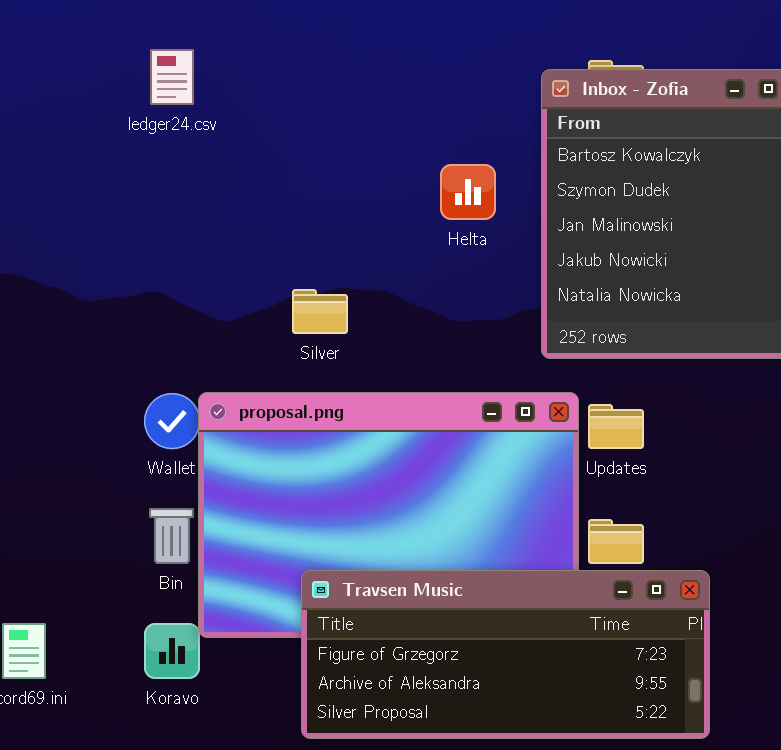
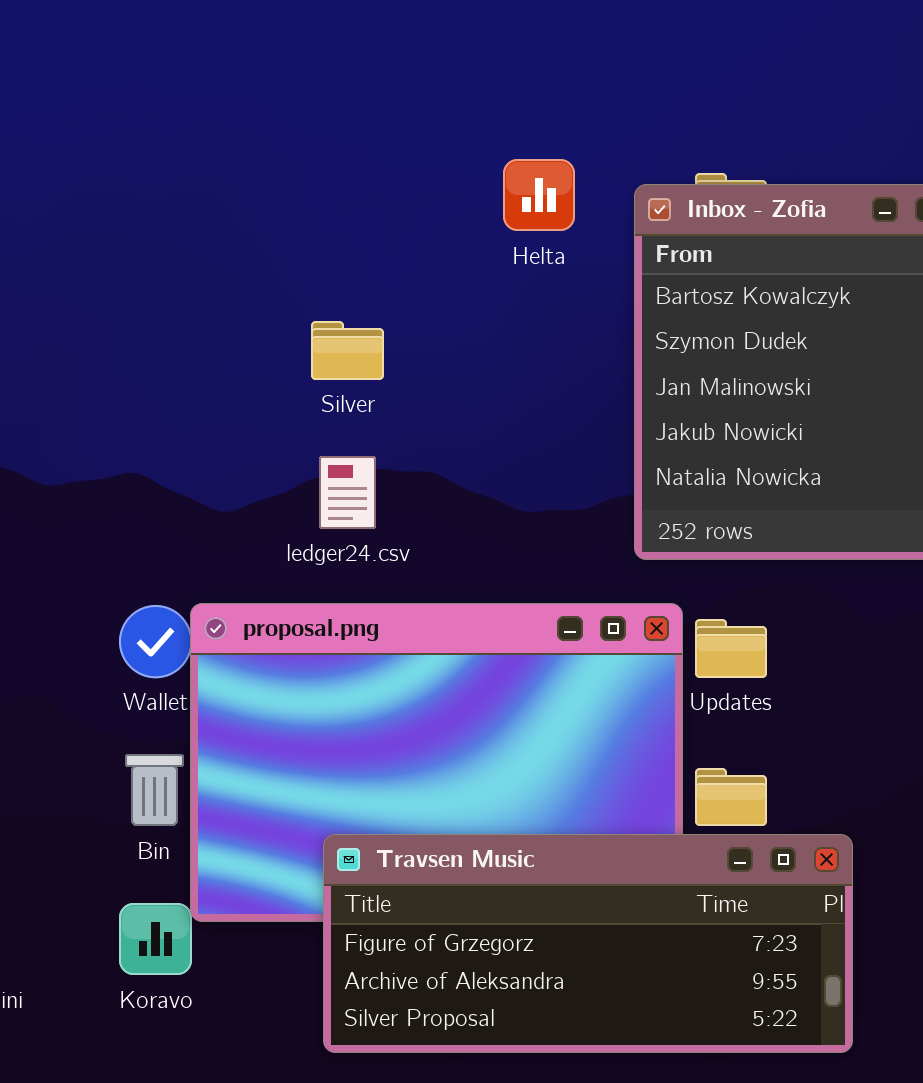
ledger24.csv: [150,49,194,105] -> [319,456,376,529], moved
Helta: [440,164,496,220] -> [503,159,575,231], moved
Silver: [292,289,348,334] -> [311,321,384,380], moved

